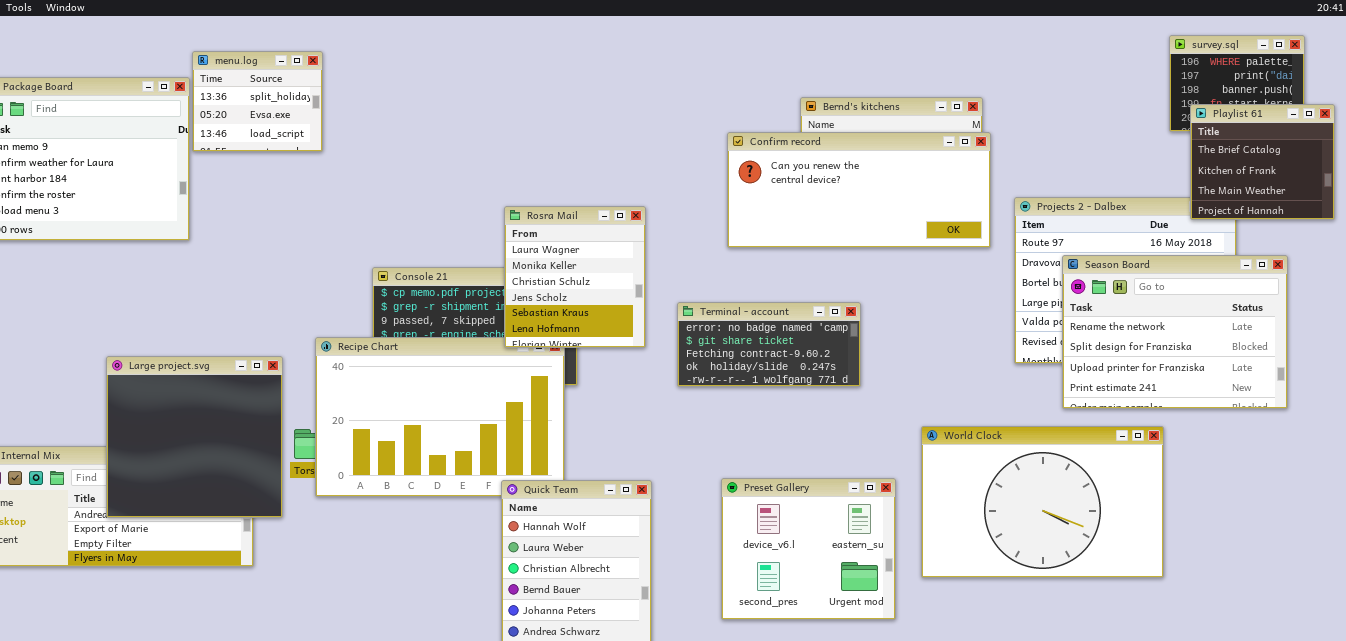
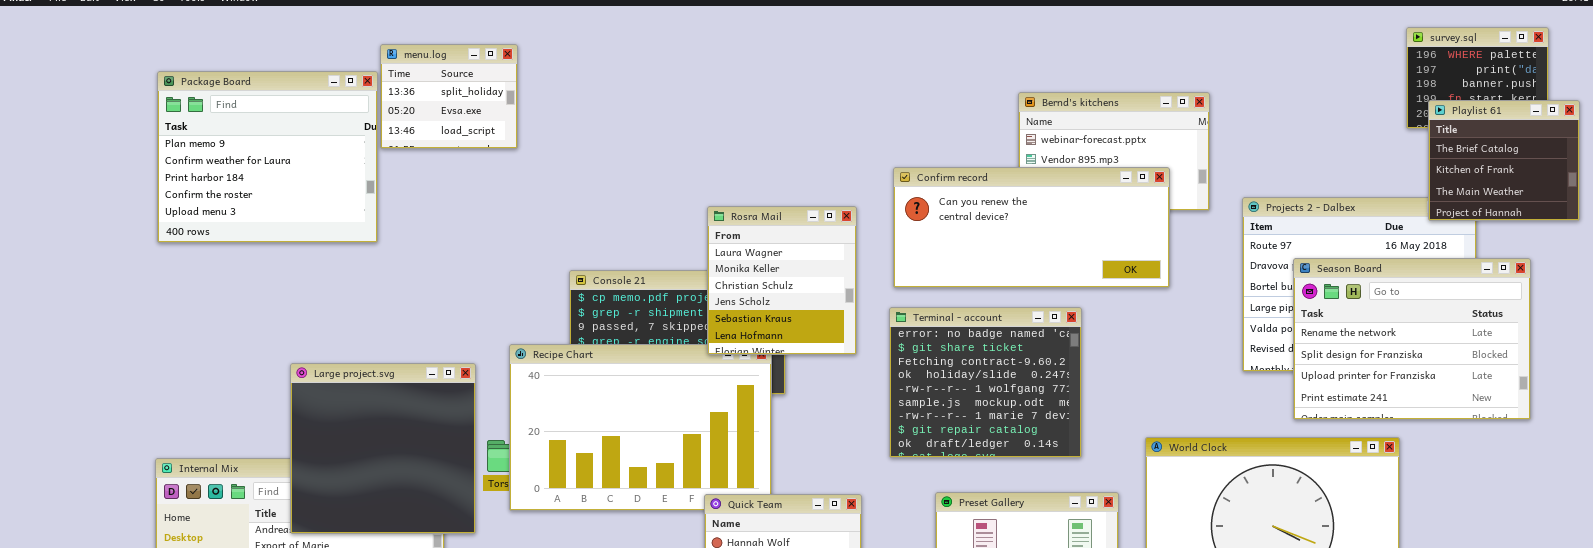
Confirm record: [727,132,991,248] -> [893,167,1170,288], moved
Terminal - account: [677,302,861,387] -> [889,307,1082,458], resized

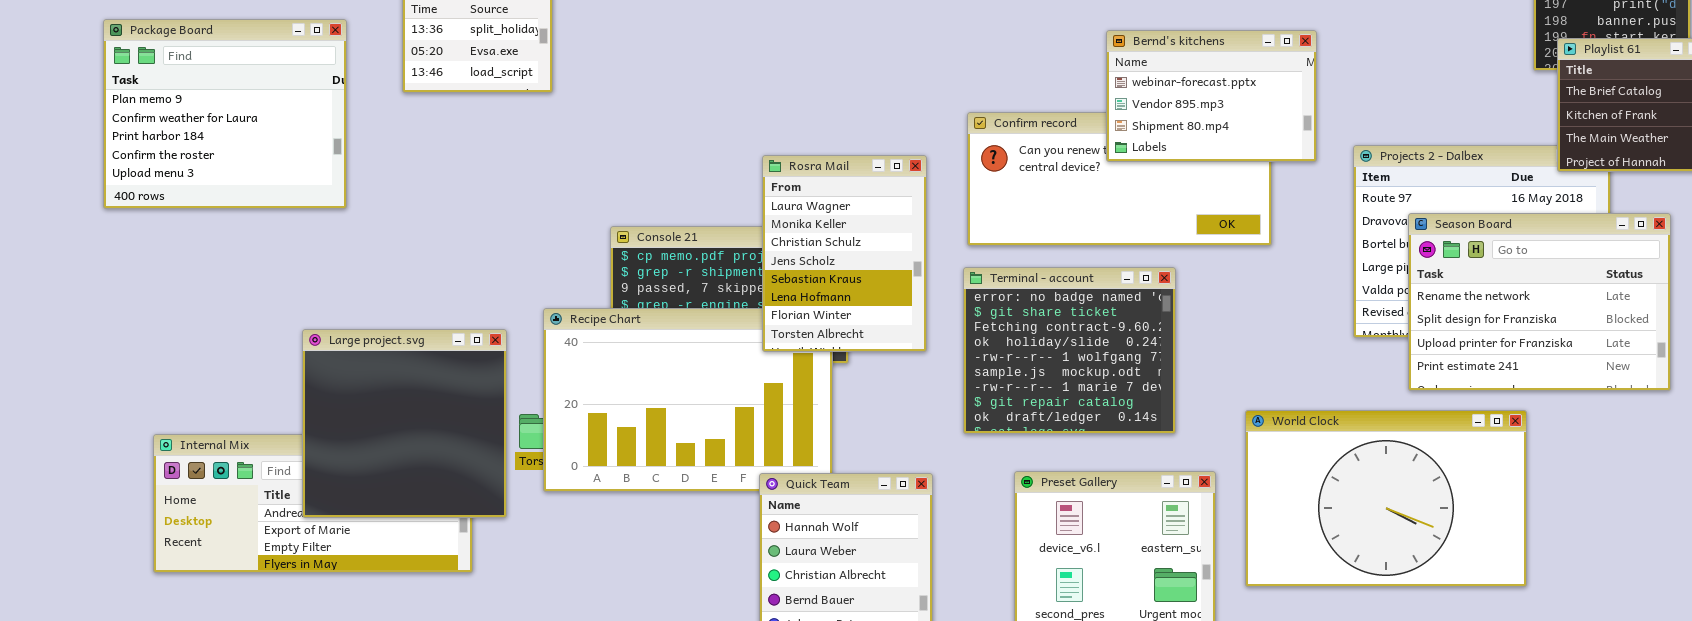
Package Board: [157,71,378,243] -> [103,19,347,209], moved
Bernd's kitchens: [1018,92,1210,211] -> [1106,30,1317,162], raised
Rosra Mail: [707,206,857,355] -> [762,155,927,352], resized

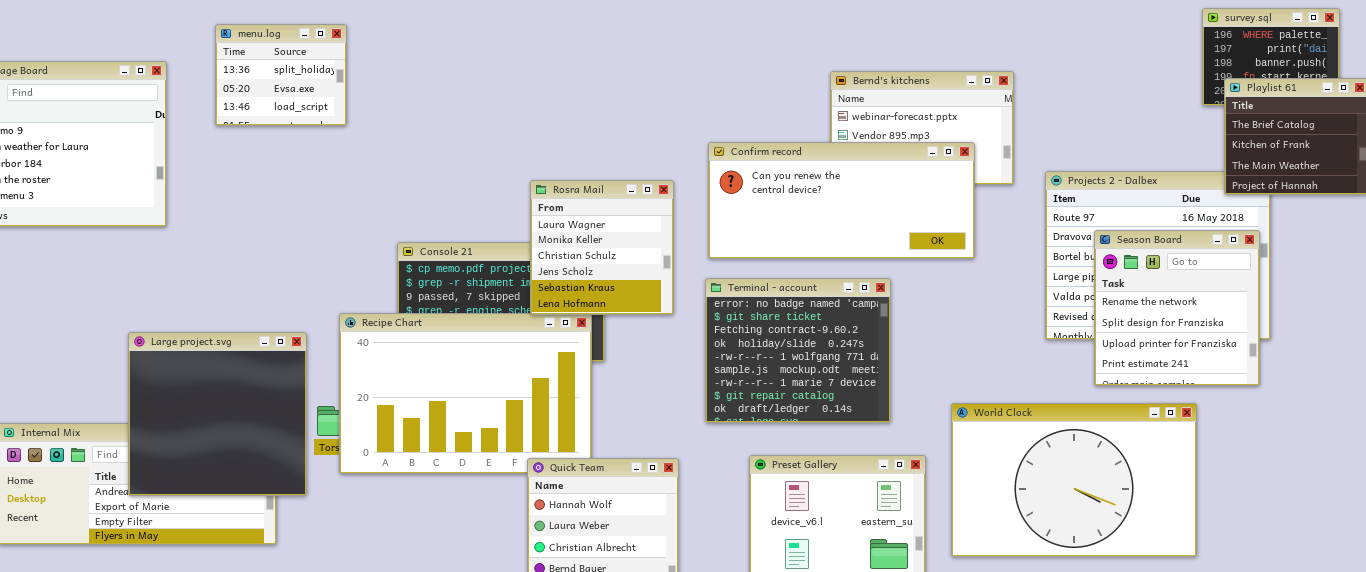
Confirm record: [967,112,1272,246] -> [708,142,975,259], raised
Rosra Mail: [762,155,927,352] -> [530,180,674,315], resized
Season Board: [1408,213,1671,391] -> [1094,230,1260,386], resized

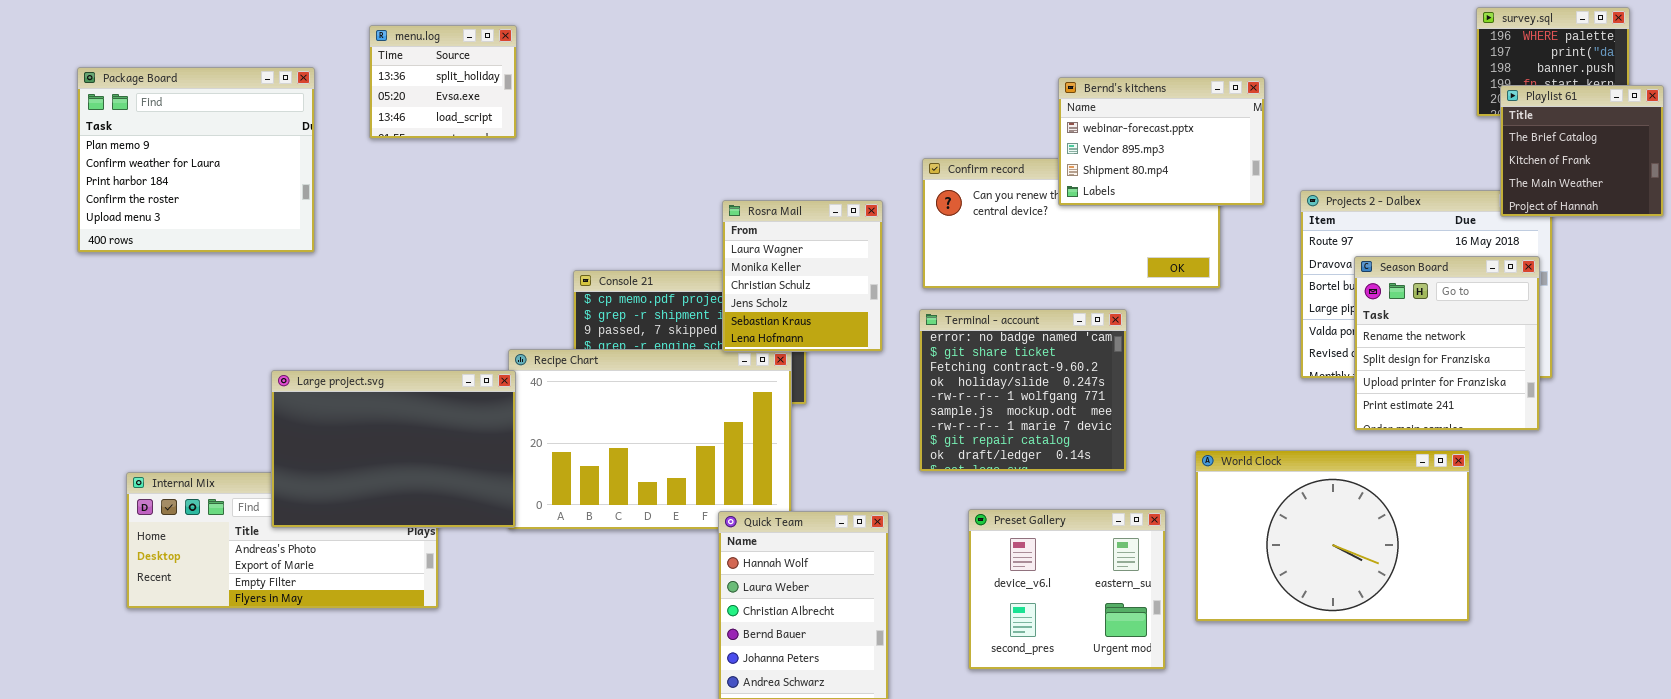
Bernd's kitchens: [830,71,1014,185] -> [1058,77,1265,206], raised
Large project.svg: [128,332,307,496] -> [271,370,516,528], resized

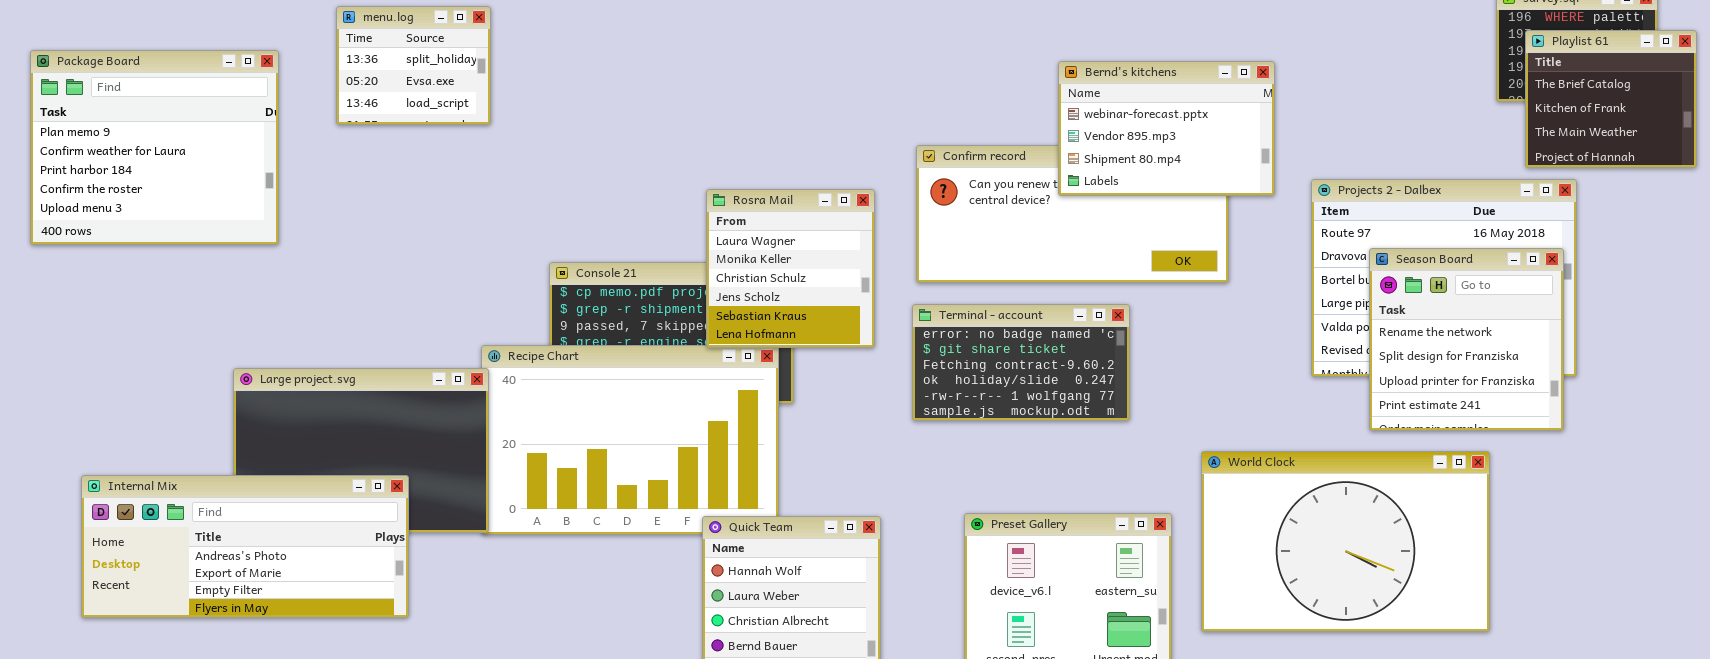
Playlist 61: [1500,85,1664,217] -> [1525,30,1697,168], moved
Terminal - account: [919,309,1127,472] -> [912,304,1130,421], resized
Internal Mix: [126,472,439,609] -> [81,475,409,618], raised

